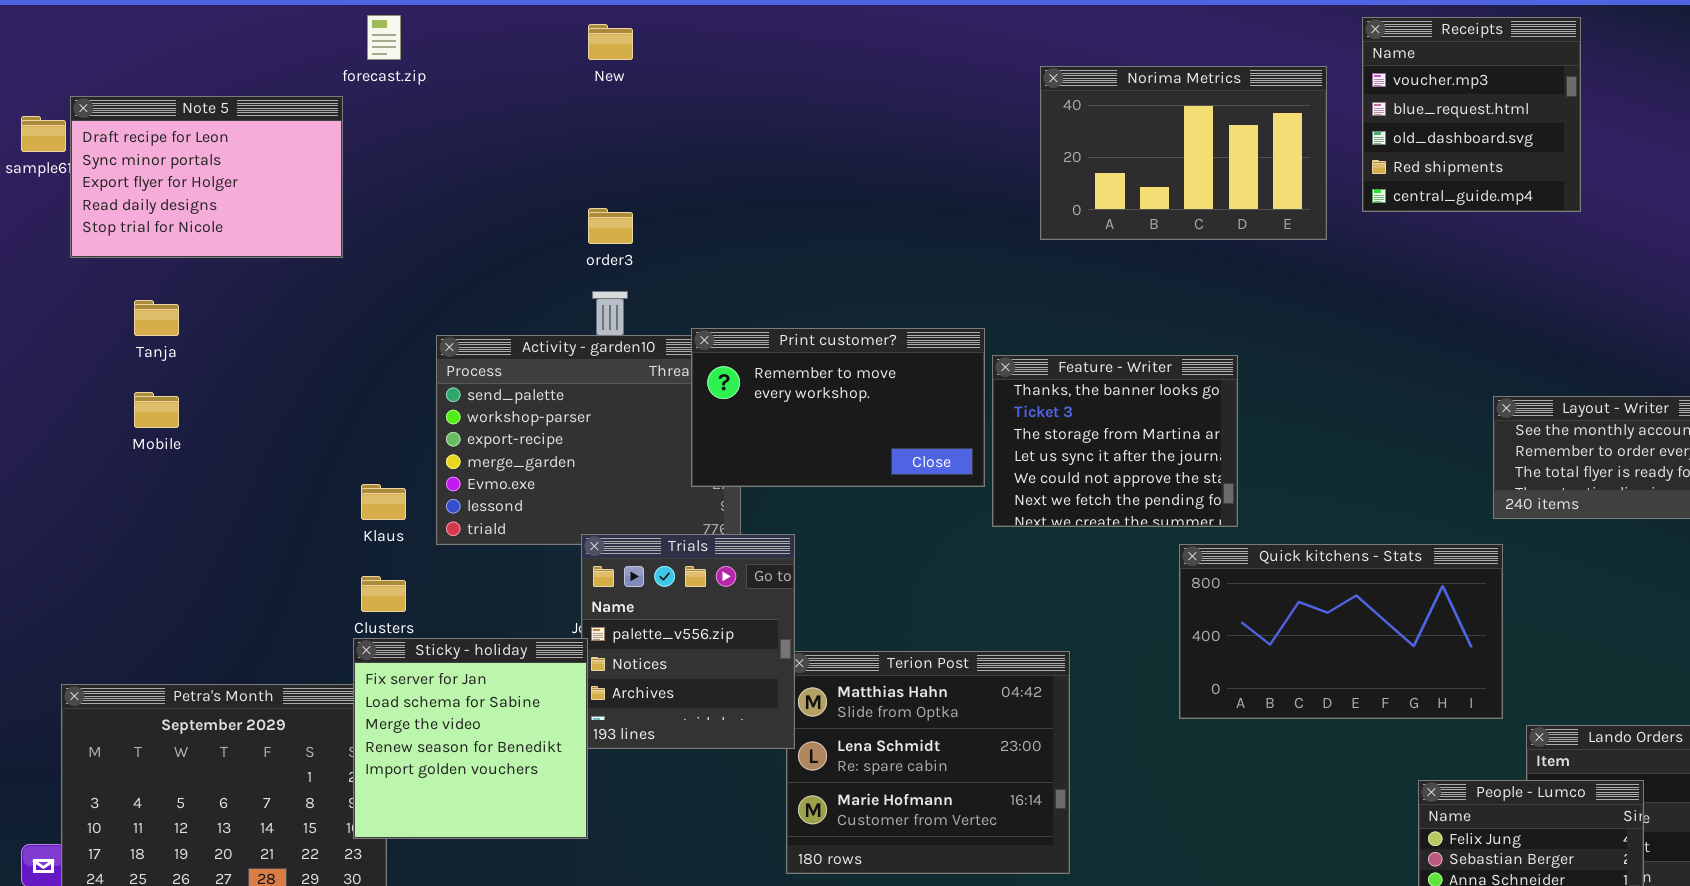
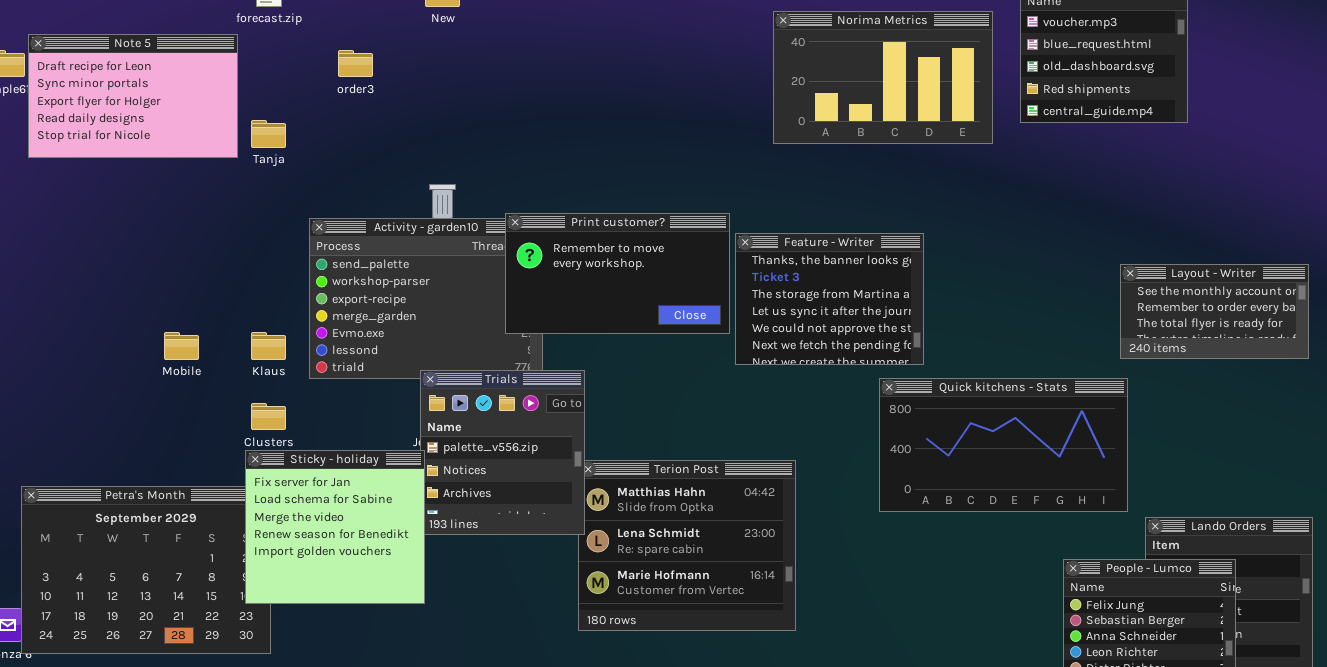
order3: [588,208,633,244] -> [338,50,373,77], moved
Tanja: [134,300,179,336] -> [251,120,286,148], moved
Mobile: [134,392,179,428] -> [164,332,199,360], moved

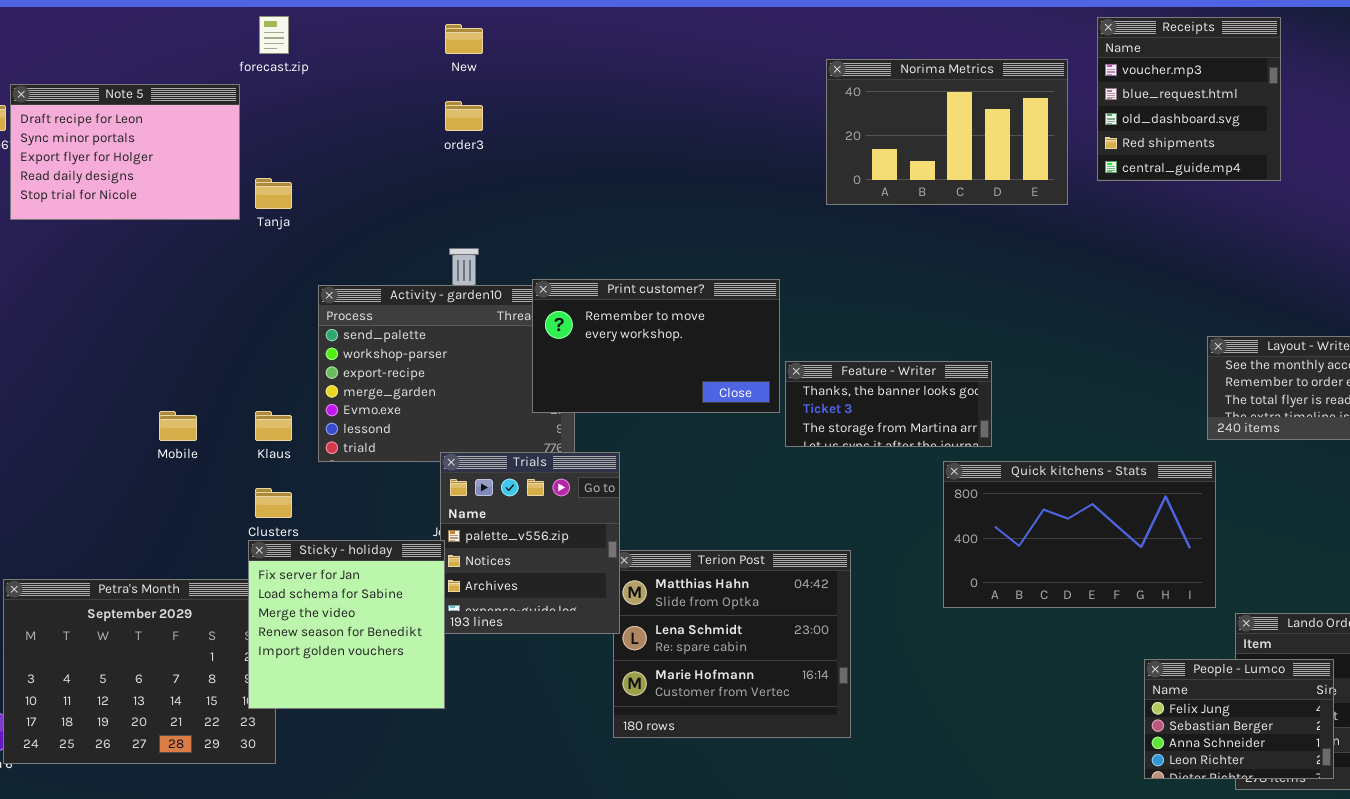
order3: [338,50,373,77] -> [445,101,483,131], moved
Feature - Writer: [735,233,924,365] -> [785,361,992,447], resized

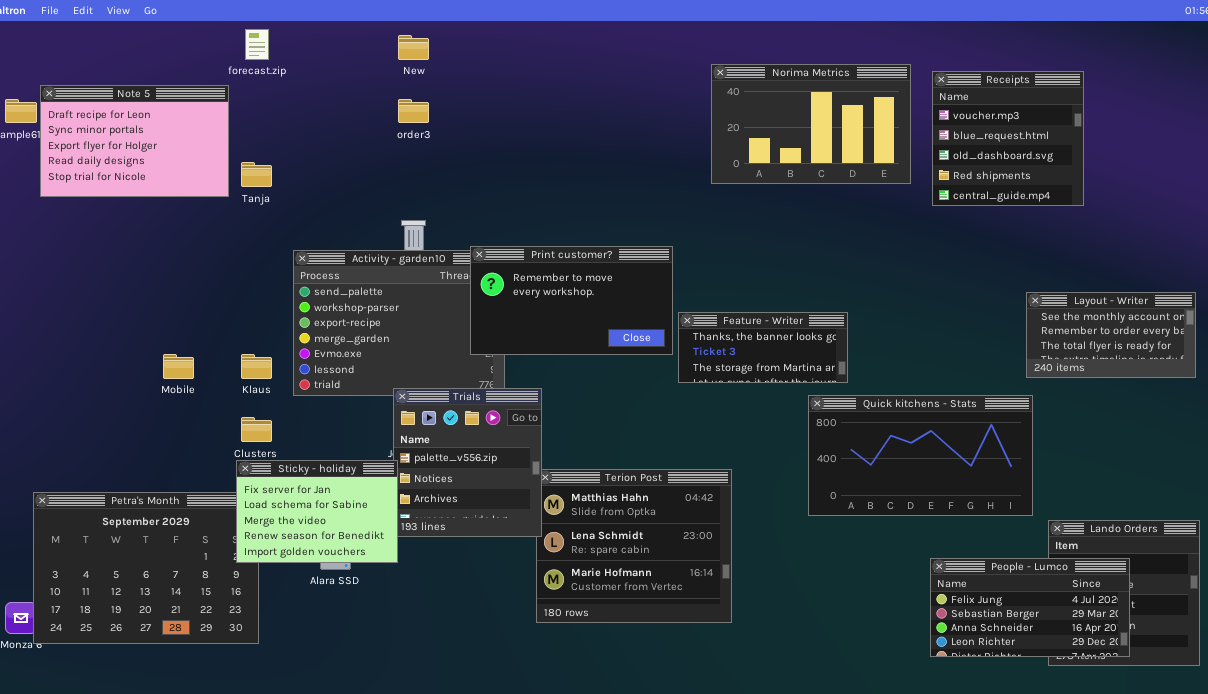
Receipts: [1097,17,1281,181] -> [932,71,1084,206], moved
Sticky - holiday: [248,540,445,709] -> [236,460,398,563], resized
People - Lumco: [1144,659,1334,779] -> [930,558,1130,657], resized

